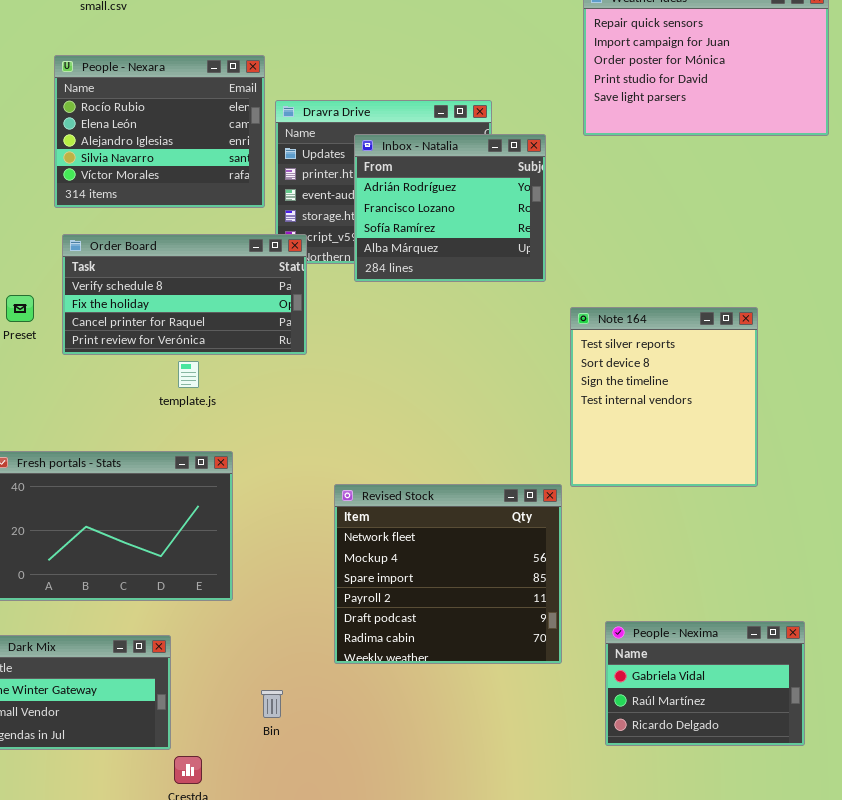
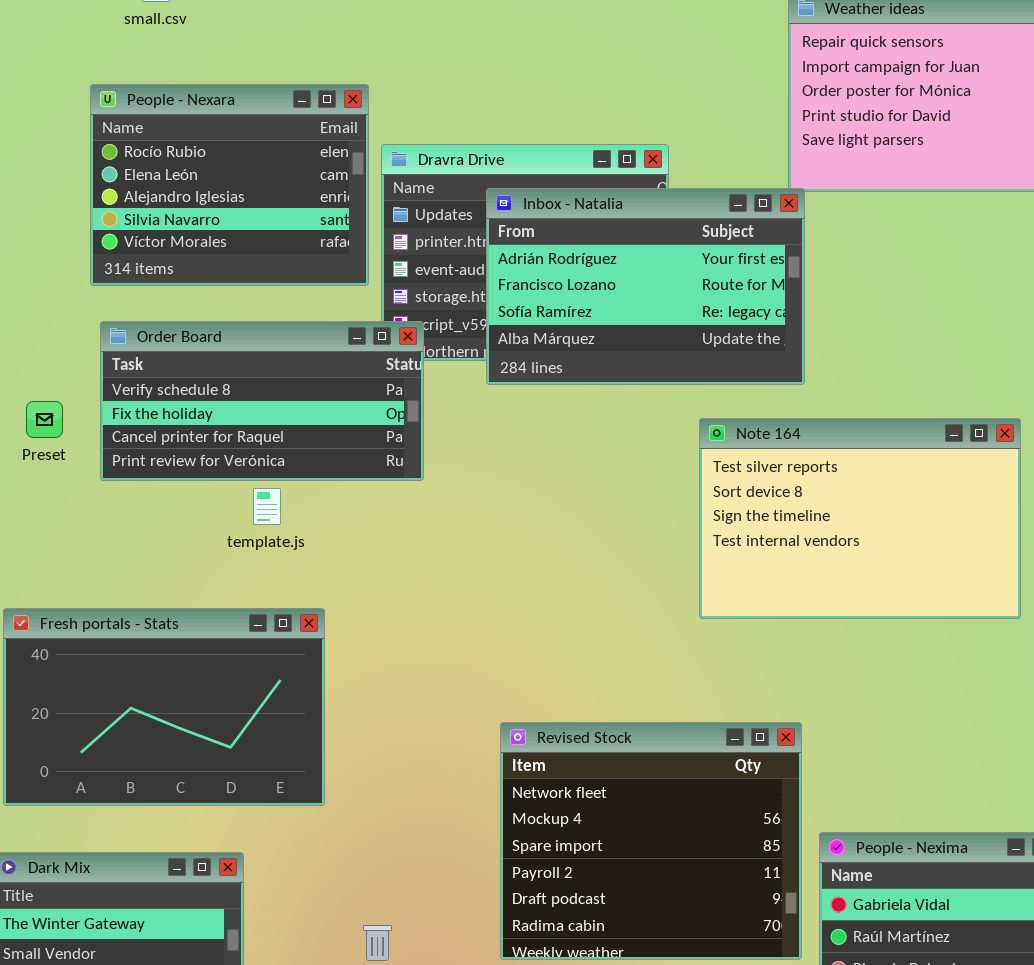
Inbox - Natalia: [354,134,546,282] -> [486,188,805,385], resized
Note 164: [570,307,758,487] -> [699,418,1021,619], resized
Revised Stock: [334,484,562,664] -> [500,722,802,960], moved

